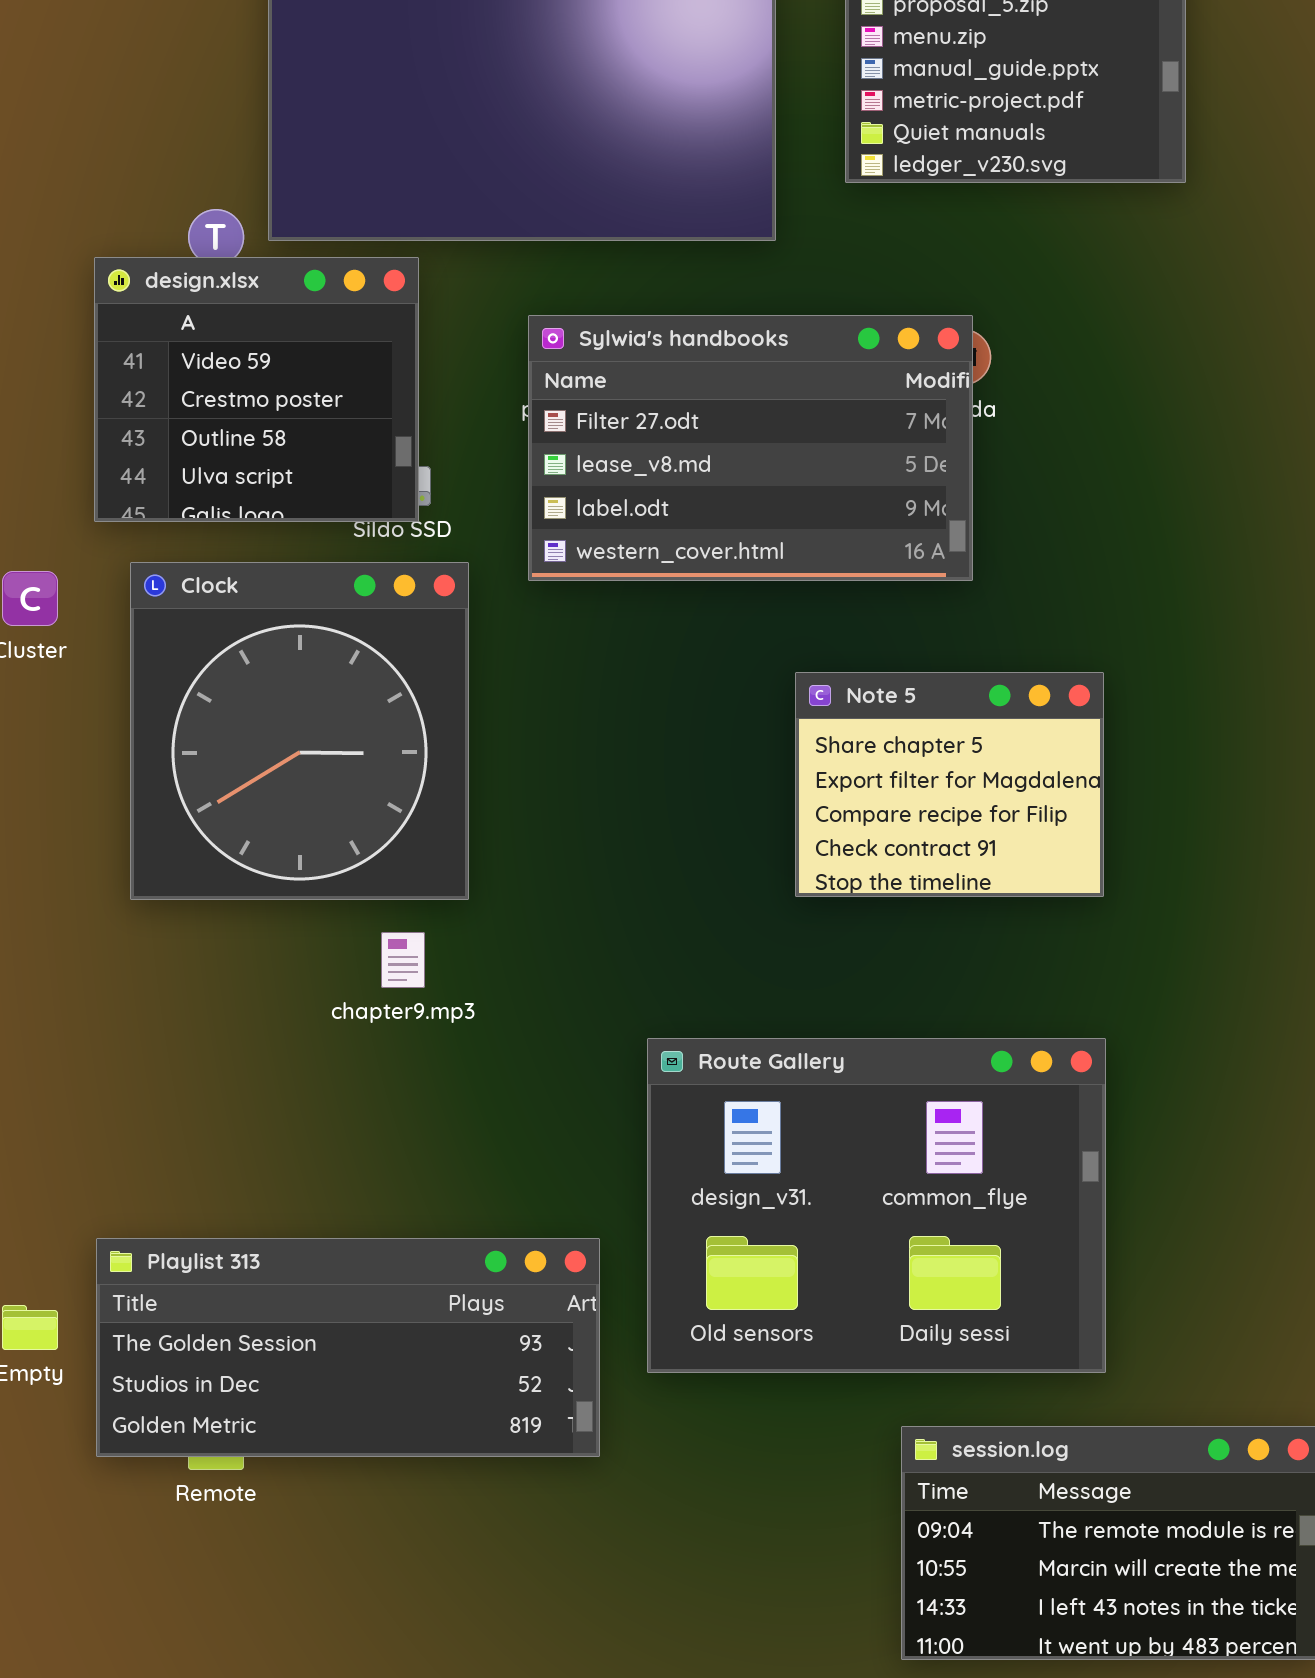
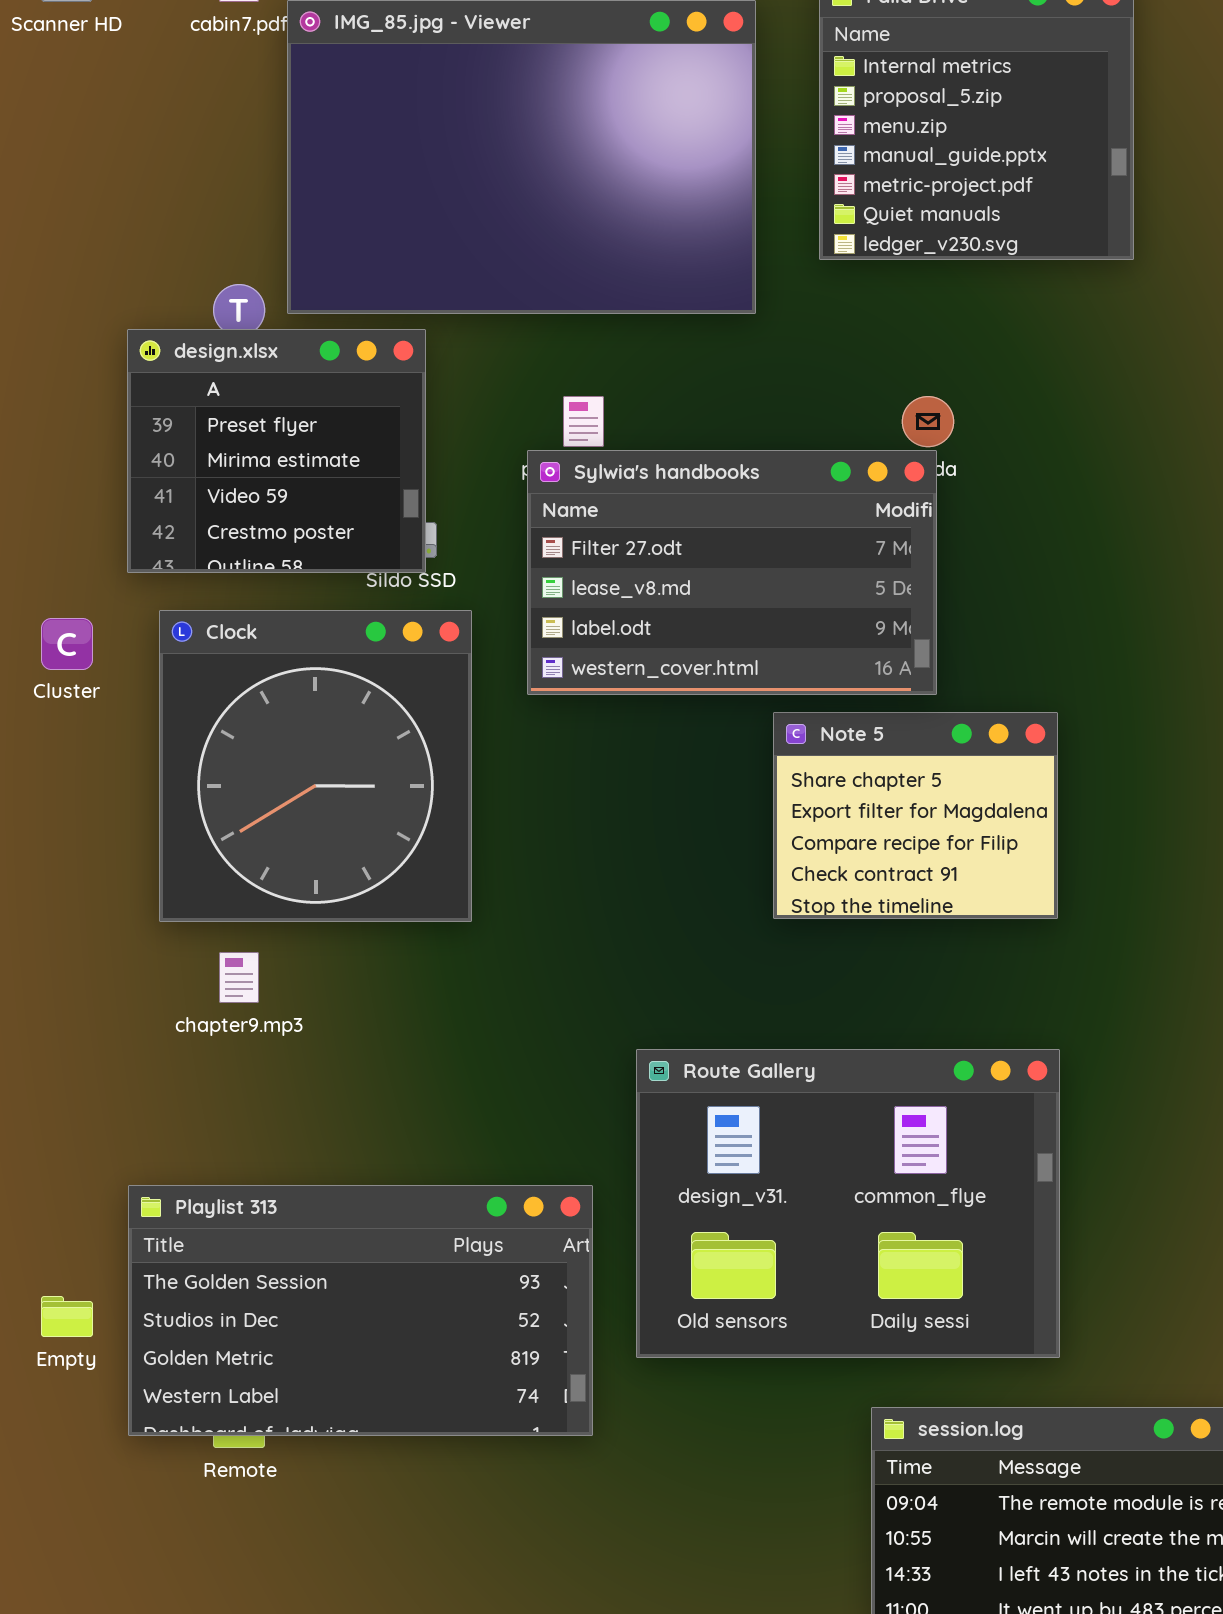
design.xlsx: [94,257,419,522] -> [127,329,426,573], scrolled up 2 rows
Sylwia's handbooks: [528,315,973,581] -> [527,450,937,695], moved
chapter9.mp3: [381,932,425,988] -> [219,952,259,1003], moved
Playlist 313: [96,1238,600,1457] -> [128,1185,593,1436], resized

